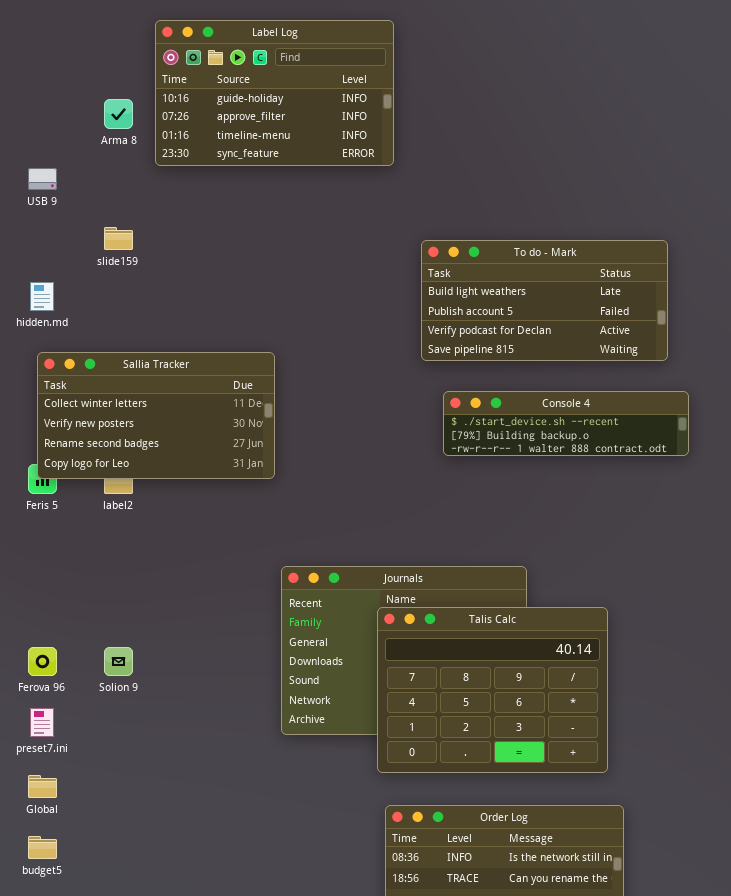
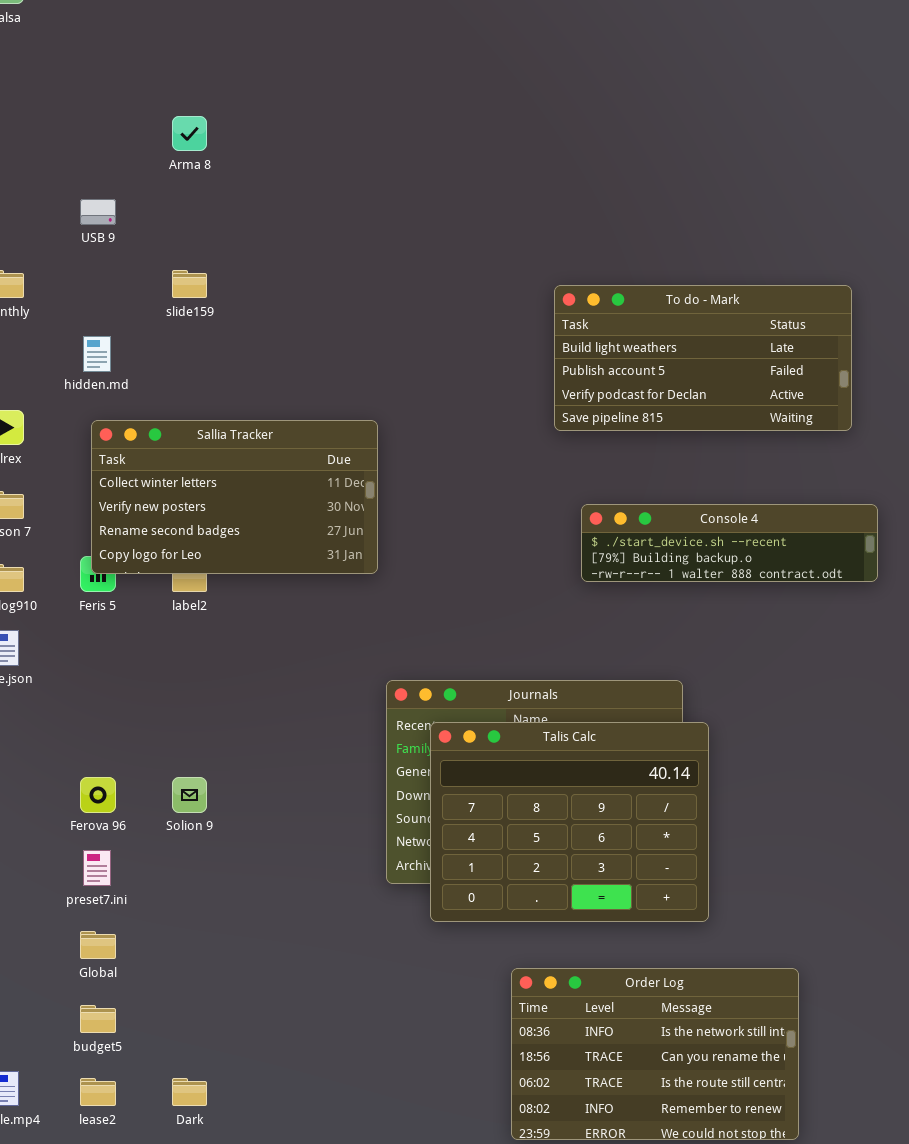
Label Log: [155,20,394,166] -> none, closed
Console 4: [443,391,689,456] -> [581,504,878,582], moved
Talis Calc: [377,607,608,773] -> [430,722,709,922], moved

